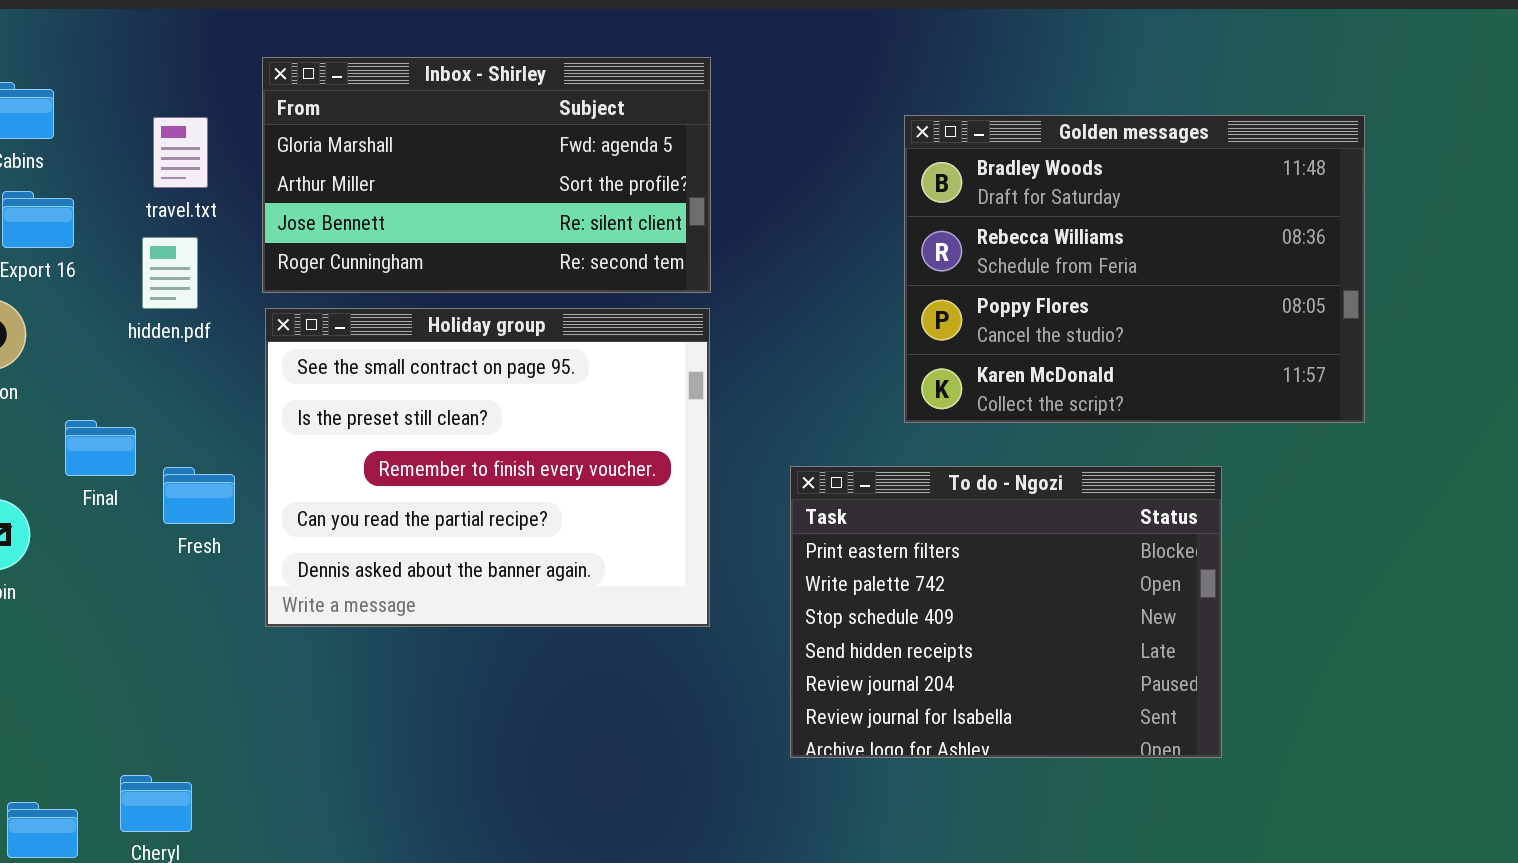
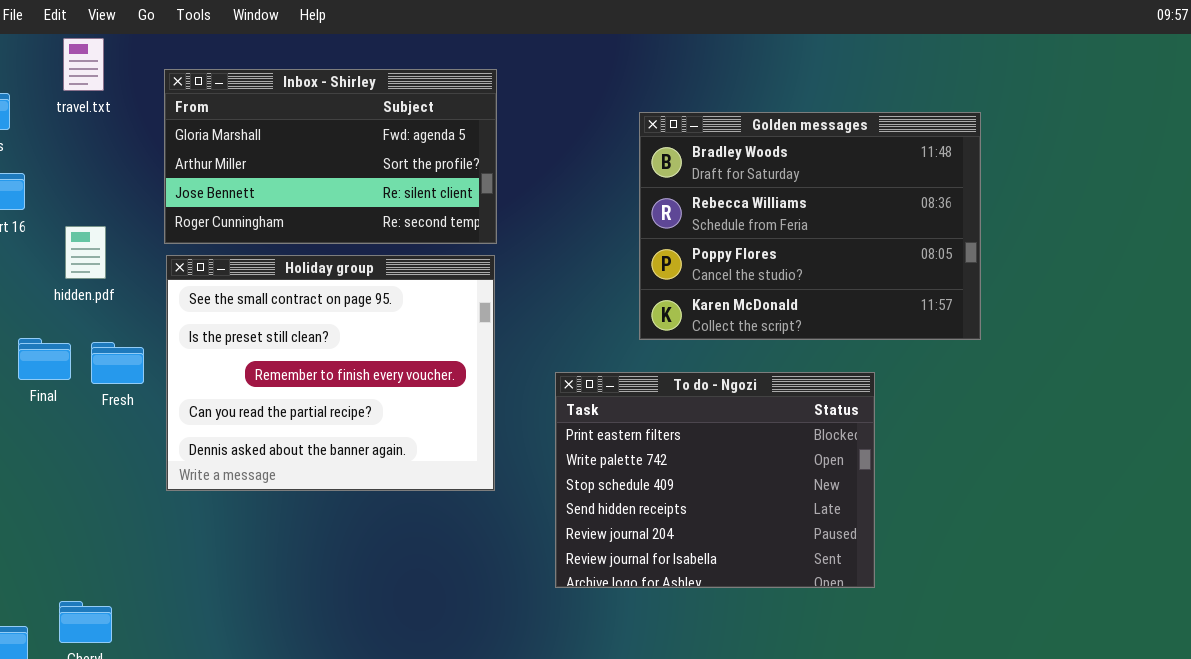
travel.txt: [153,117,208,188] -> [63,38,104,91], moved
hidden.pdf: [142,237,198,309] -> [65,226,106,279], moved
Fresh: [163,467,235,524] -> [91,342,144,384], moved

